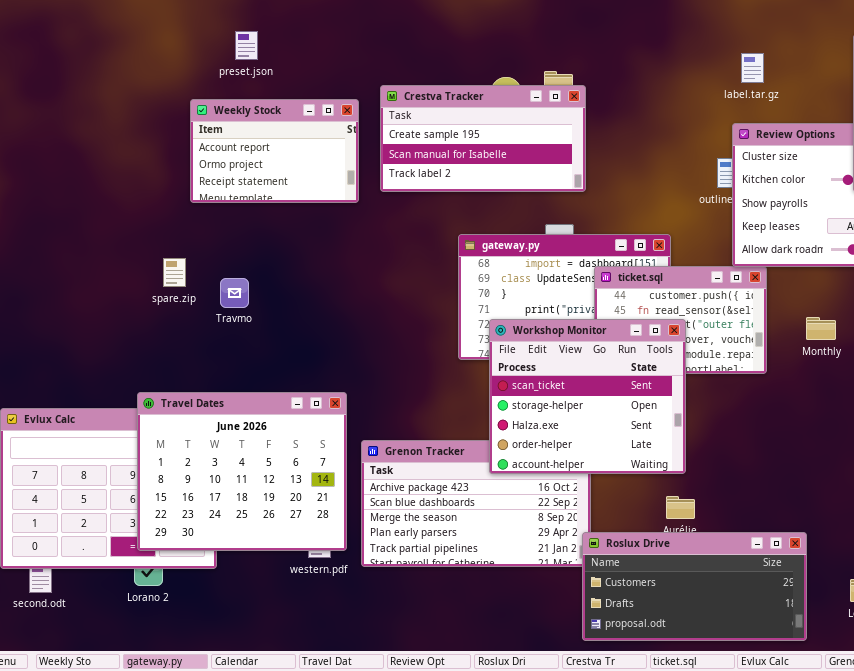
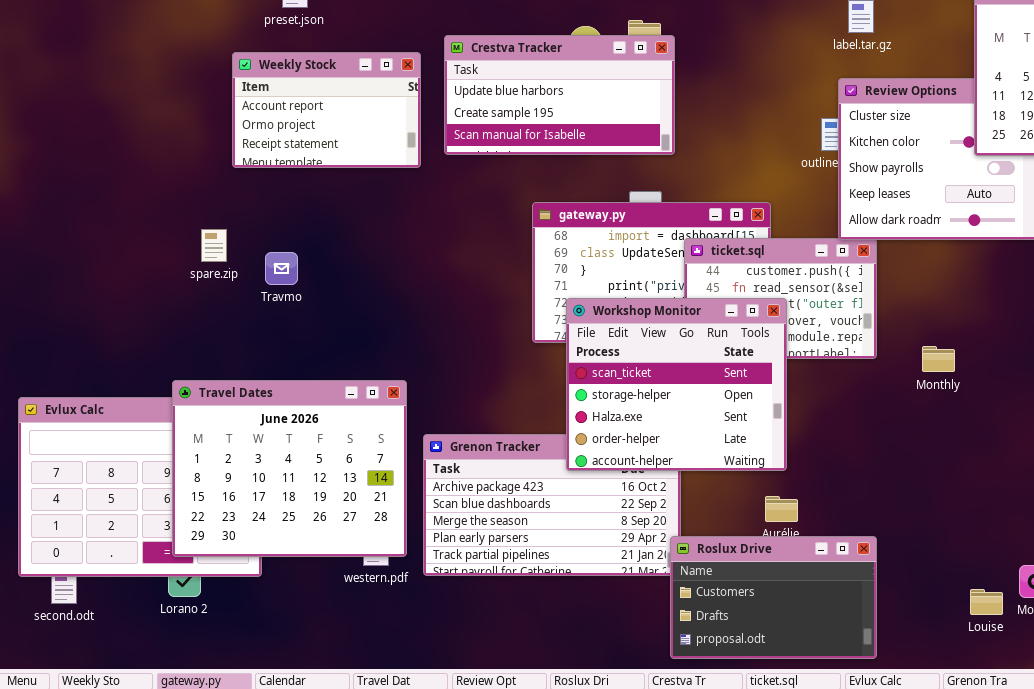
Crestva Tracker: [380,85,586,192] -> [444,35,675,155], scrolled up 1 row
Monthly: [806,317,836,340] -> [922,346,955,372], moved
Roslux Drive: [582,532,807,641] -> [670,536,877,659], resized

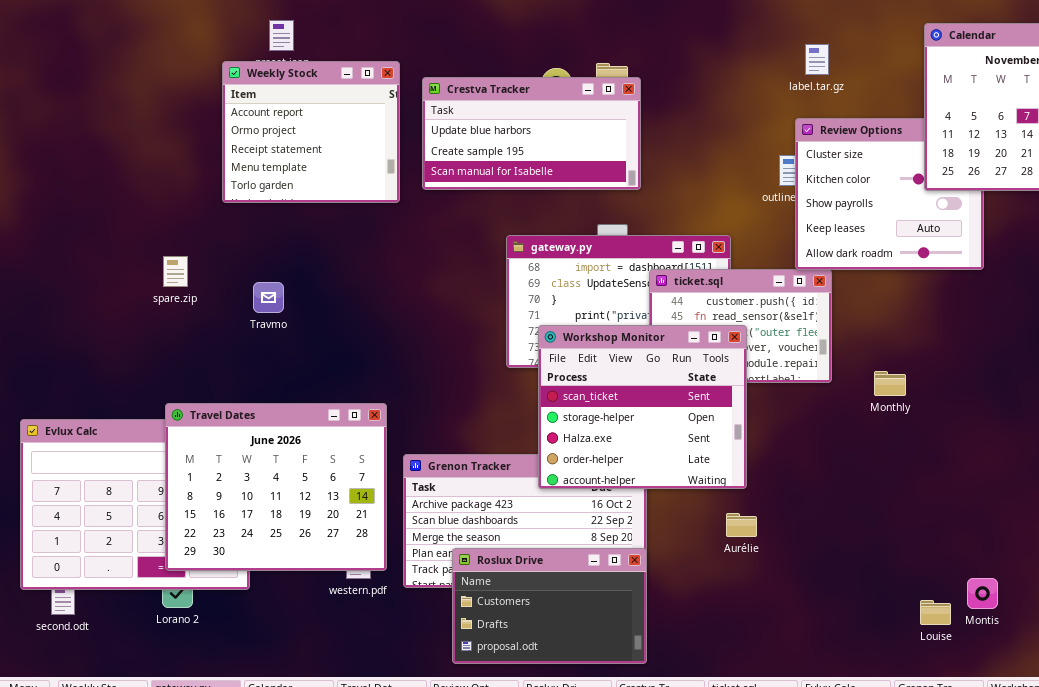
Weekly Stock: [232,52,421,168] -> [222,61,400,203], resized
spare.zip: [201,229,227,262] -> [163,256,188,287], moved
Roslux Drive: [670,536,877,659] -> [452,548,647,664], moved

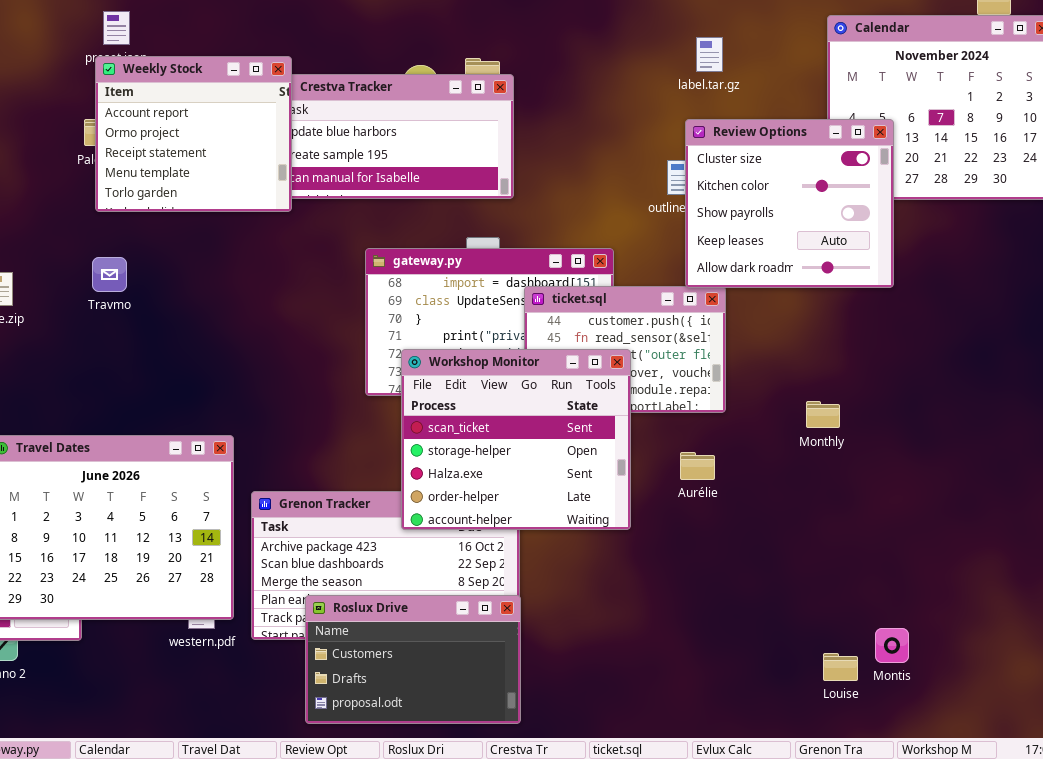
Weekly Stock: [222,61,400,203] -> [95,56,292,212], moved
Review Options: [795,118,984,270] -> [685,119,894,288], raised
Travmo: [253,282,284,313] -> [92,257,127,292], moved
Monthly: [874,371,906,396] -> [806,401,840,428], moved
Aurélie: [726,513,757,537] -> [680,452,715,480], moved

